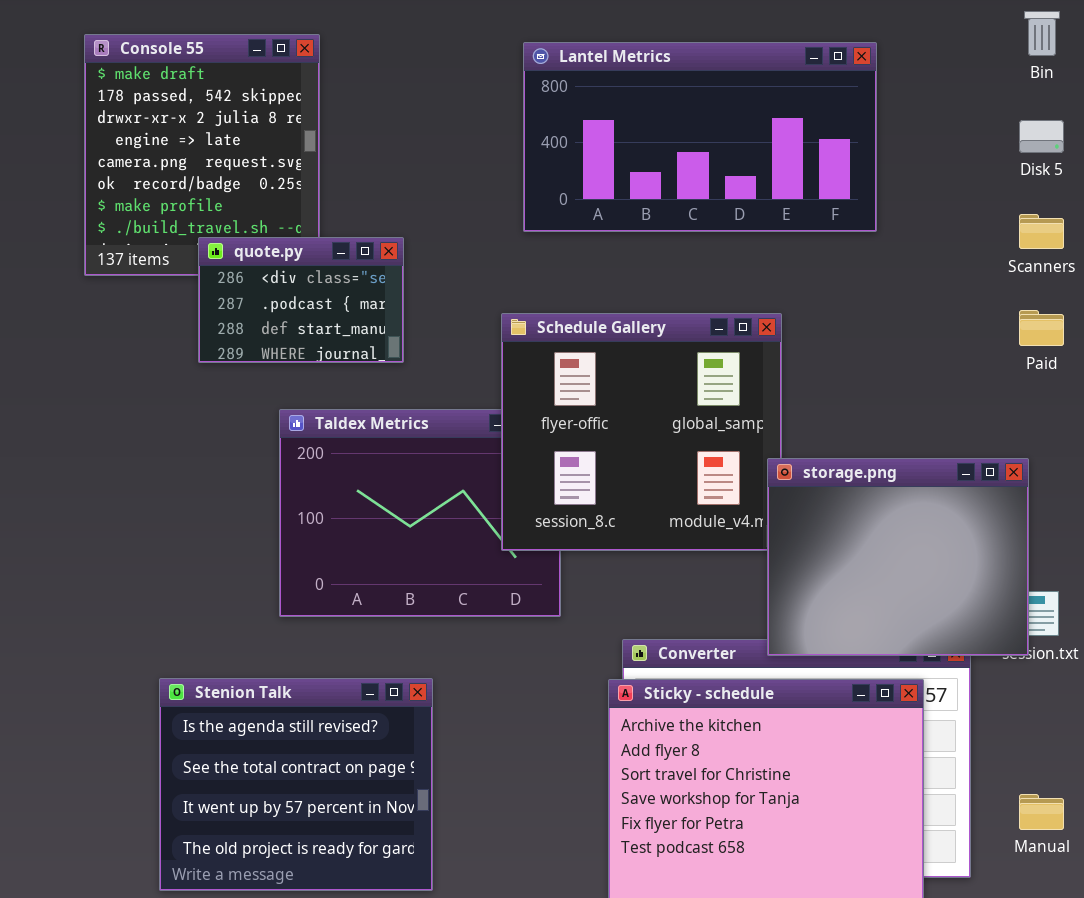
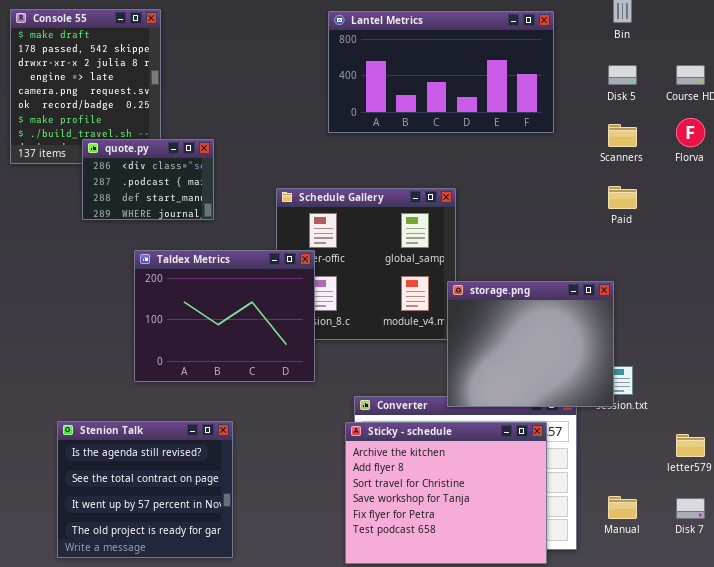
Lantel Metrics: [523,42,877,232] -> [328,11,554,133], moved
Taldex Metrics: [279,409,561,617] -> [134,250,315,382], raised

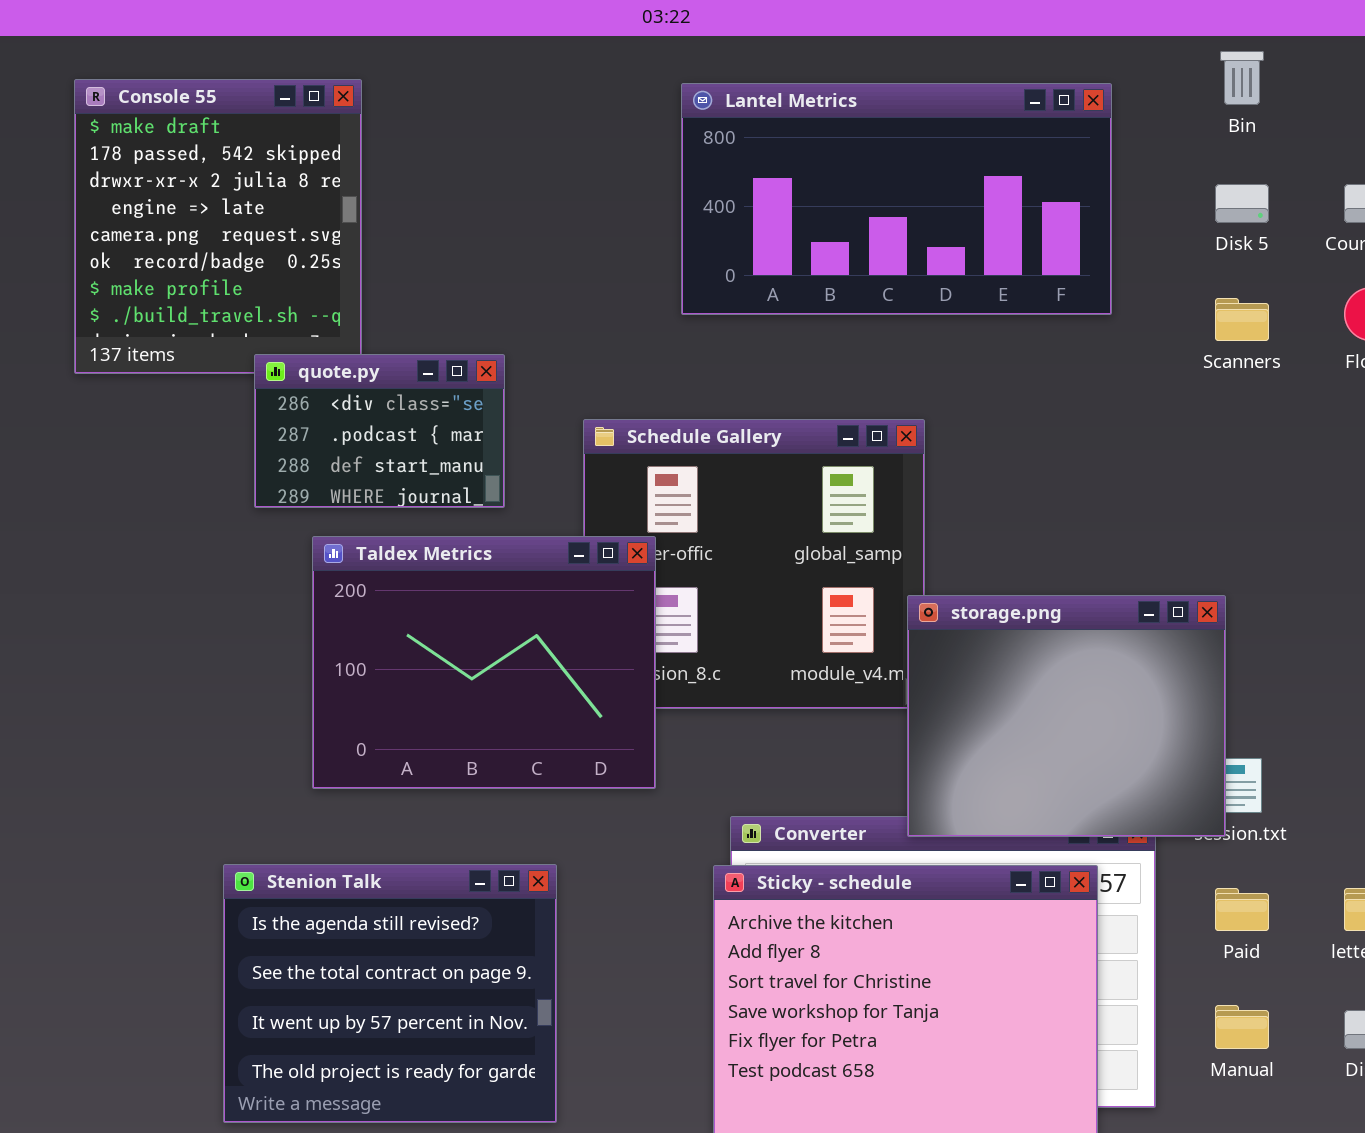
quote.py: [82,139,214,220] -> [254,354,505,508], moved
Paid: [608,186,637,209] -> [1215,888,1269,931], moved
Stenion Talk: [57,421,233,558] -> [223,864,557,1123], moved

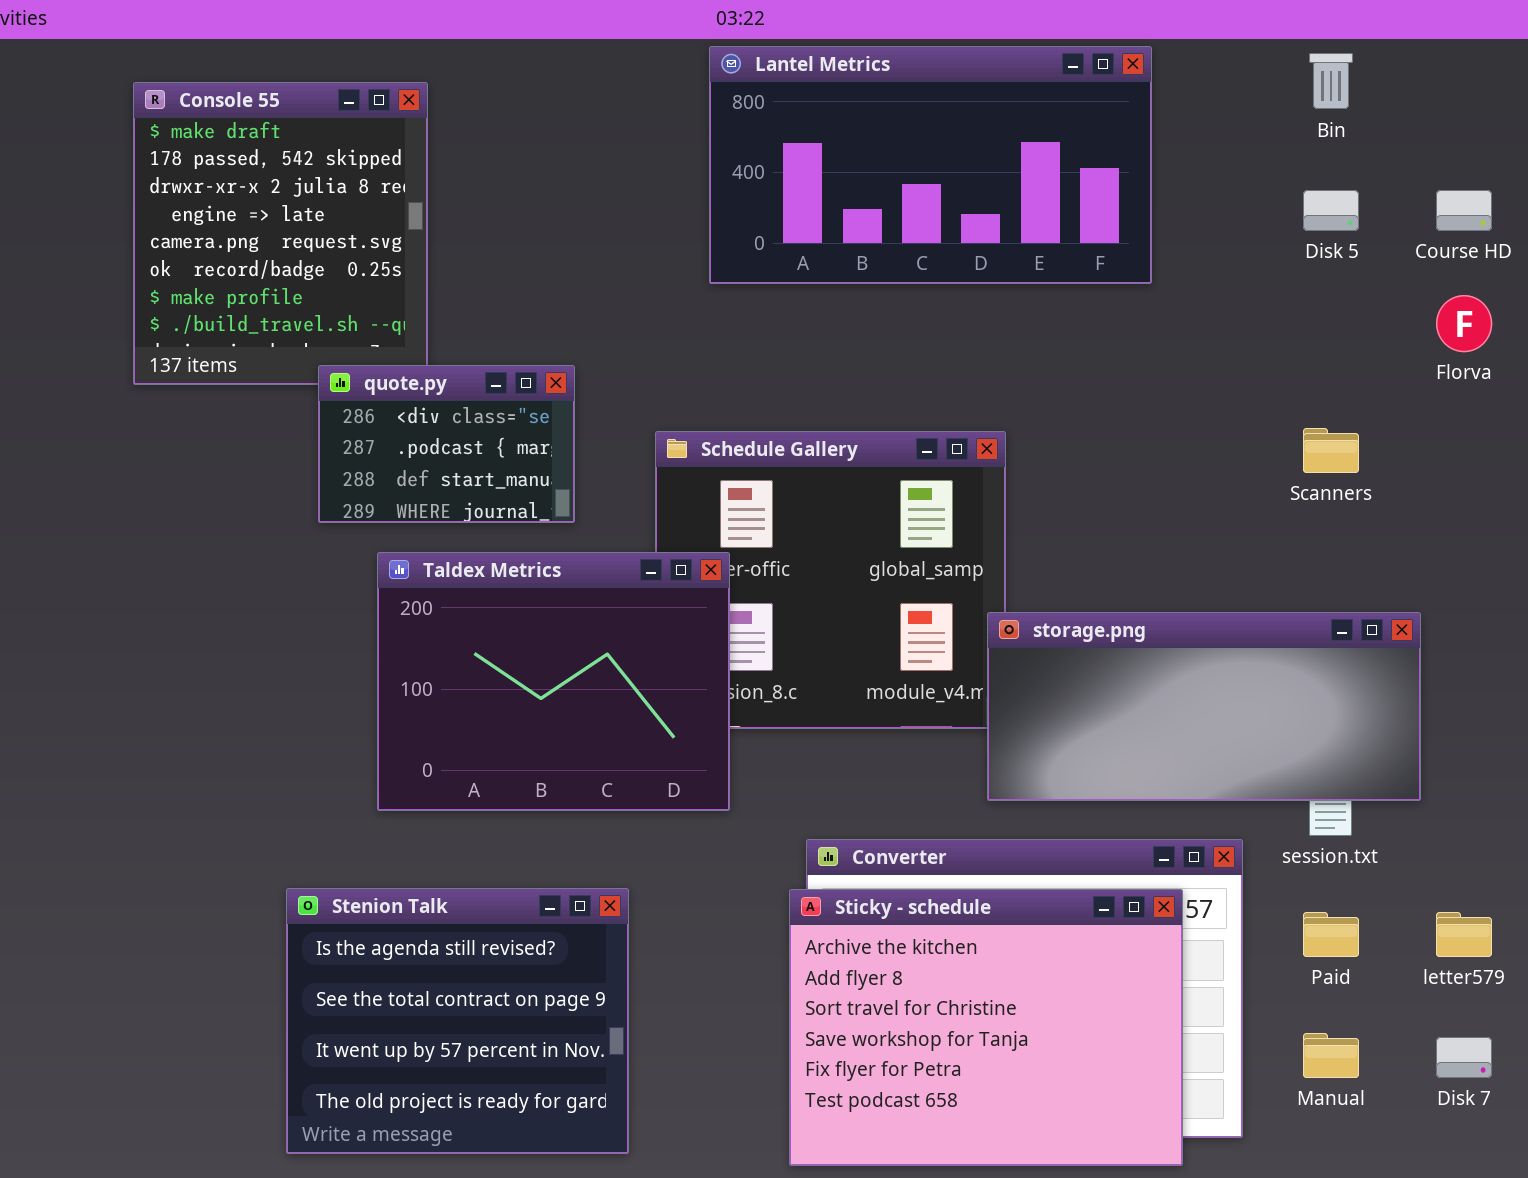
Lantel Metrics: [681,83,1112,315] -> [709,46,1152,284], moved
Scanners: [1215,298,1269,341] -> [1303,428,1359,473], moved
storage.png: [907,595,1226,837] -> [987,612,1421,801], resized

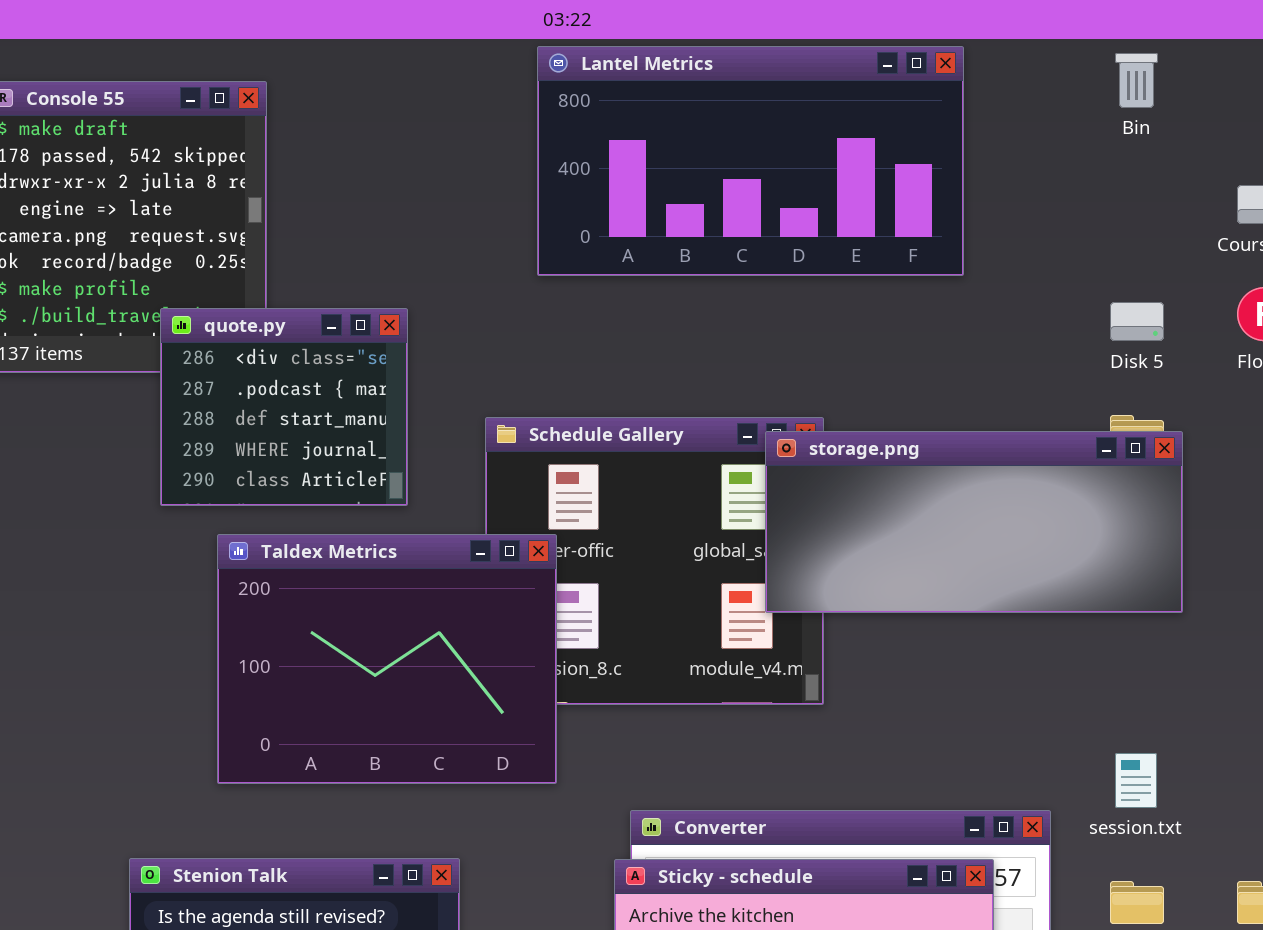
Disk 5: [1303,190,1359,231] -> [1110,302,1164,341], moved
quote.py: [318,365,575,523] -> [160,308,408,506], resized
storage.png: [987,612,1421,801] -> [765,431,1183,613], moved

